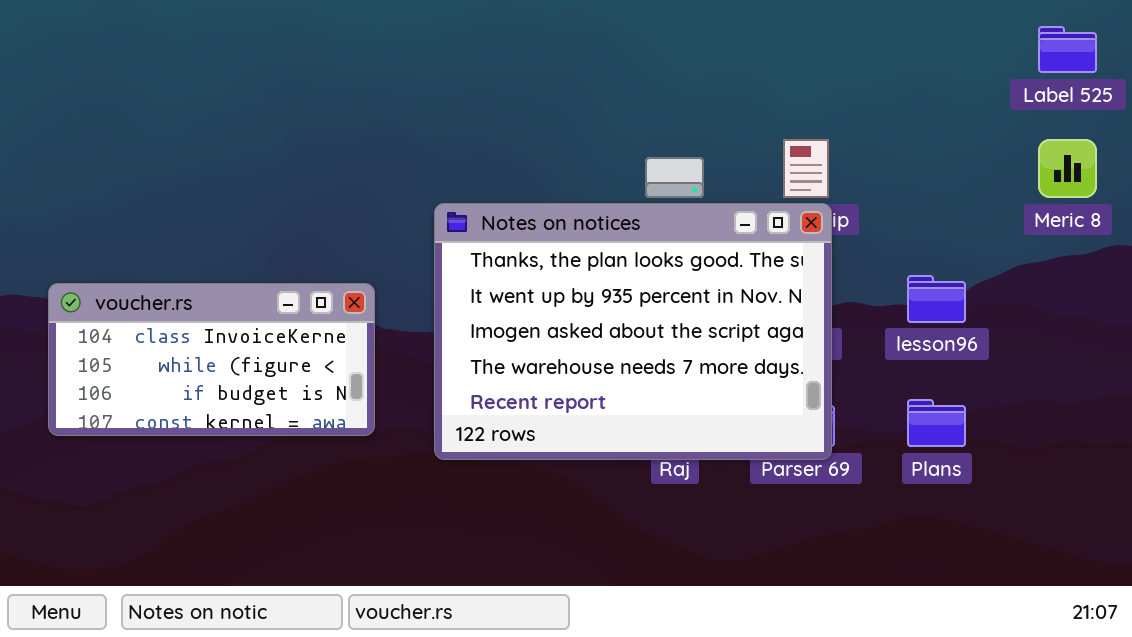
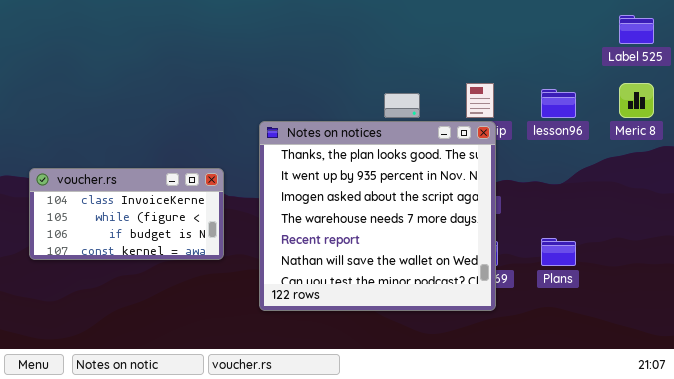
Notes on notices: [434,203,832,460] -> [259,121,496,311], resized
lesson96: [907,275,966,323] -> [541,89,576,118], moved

